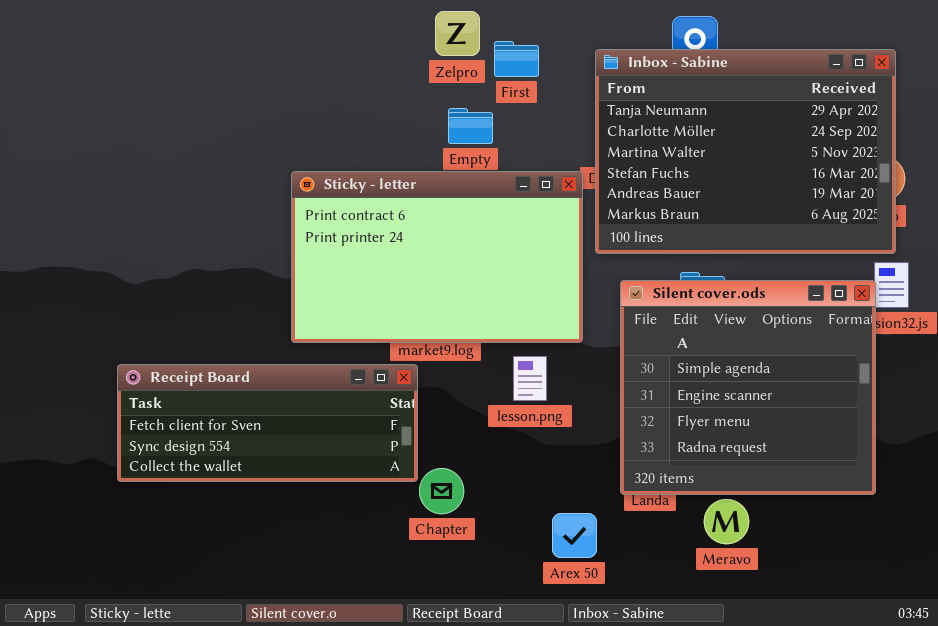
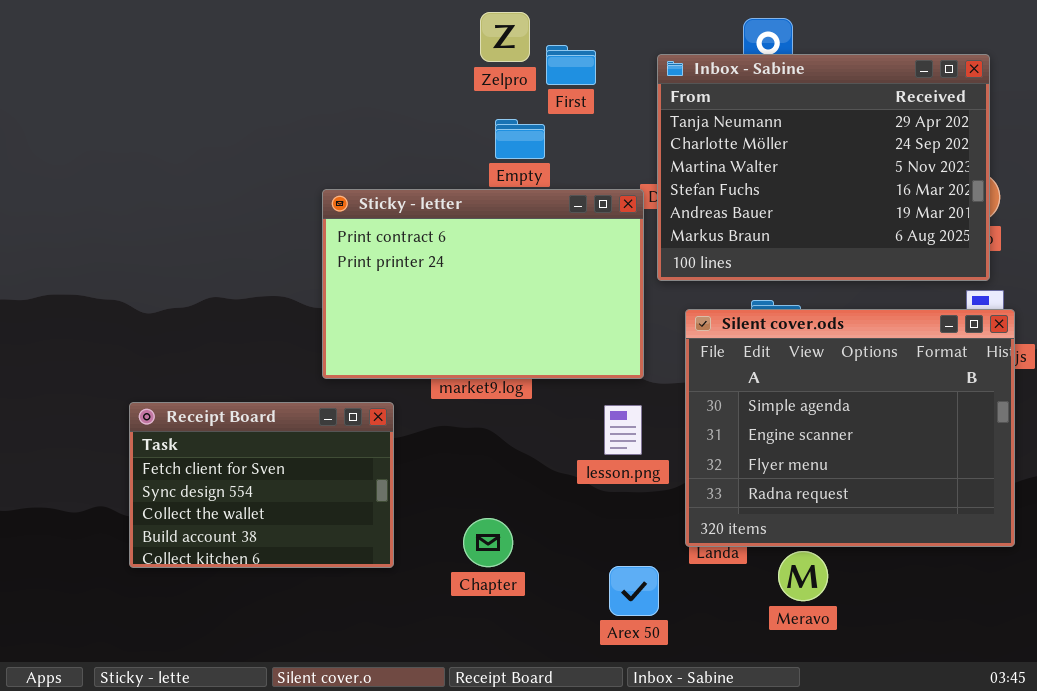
Silent cover.ods: [620,280,876,495] -> [685,309,1015,547], resized
lesson.png: [513,356,547,401] -> [604,405,642,455], moved
Receipt Board: [117,364,418,482] -> [129,402,394,568], resized

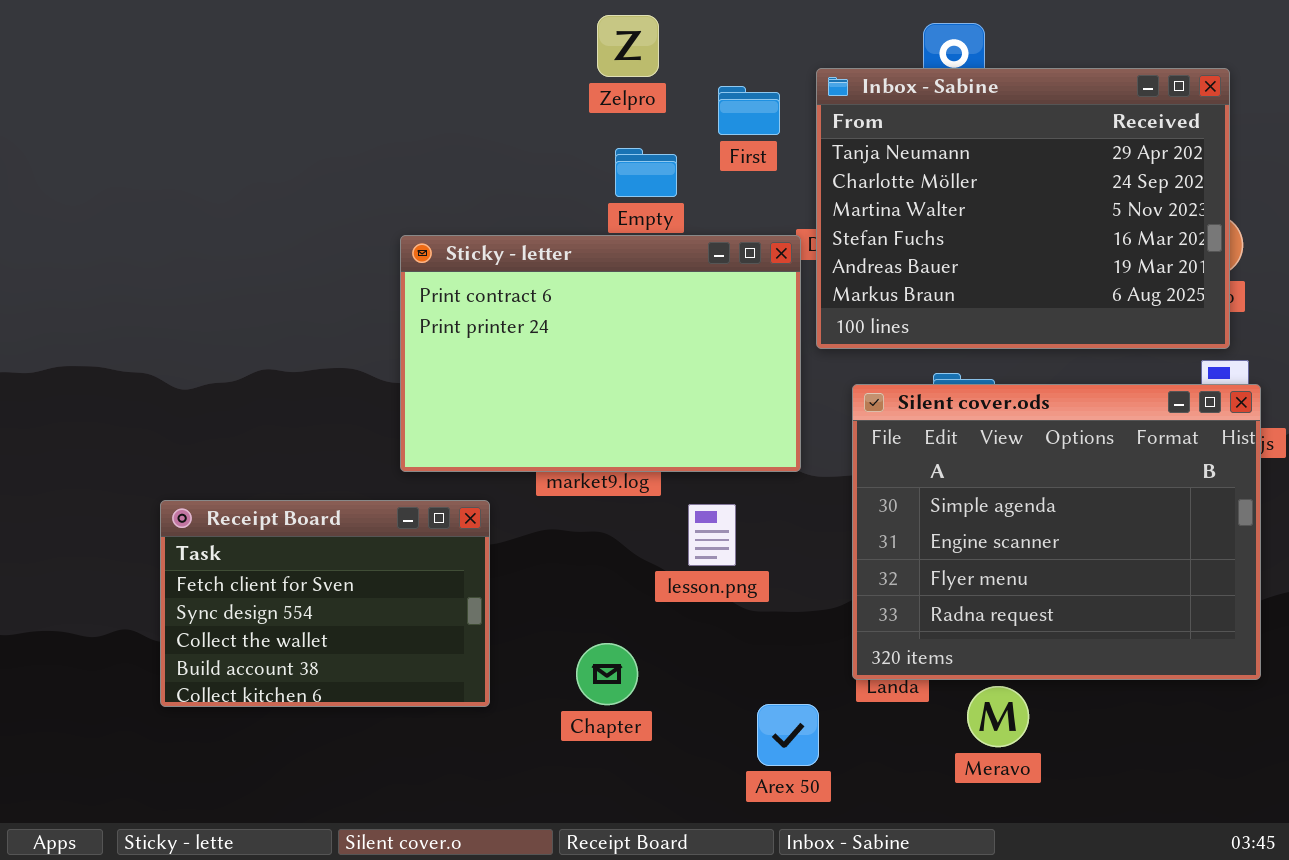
First: [546,45,596,85] -> [718,86,780,135], moved
lesson.png: [604,405,642,455] -> [688,504,736,566], moved

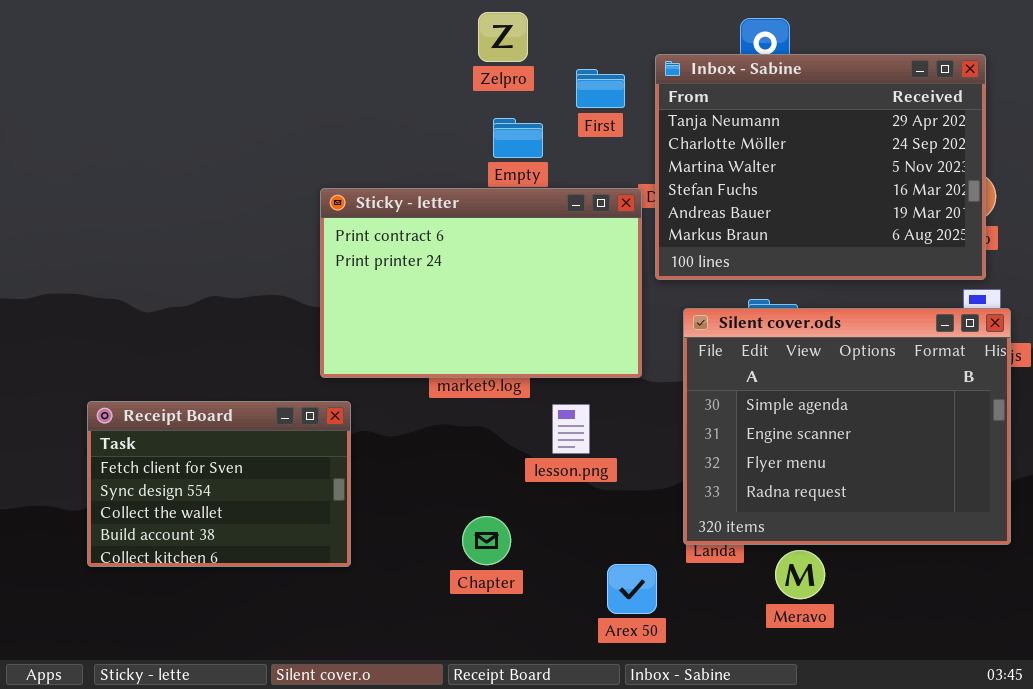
Receipt Board: [160,500,490,707] -> [87,401,351,567], moved

